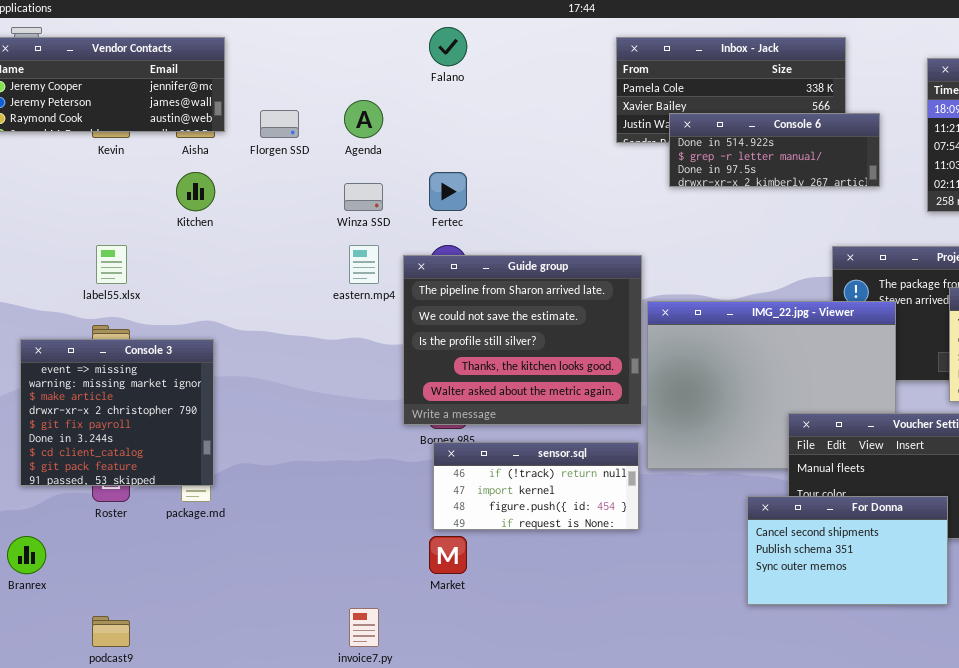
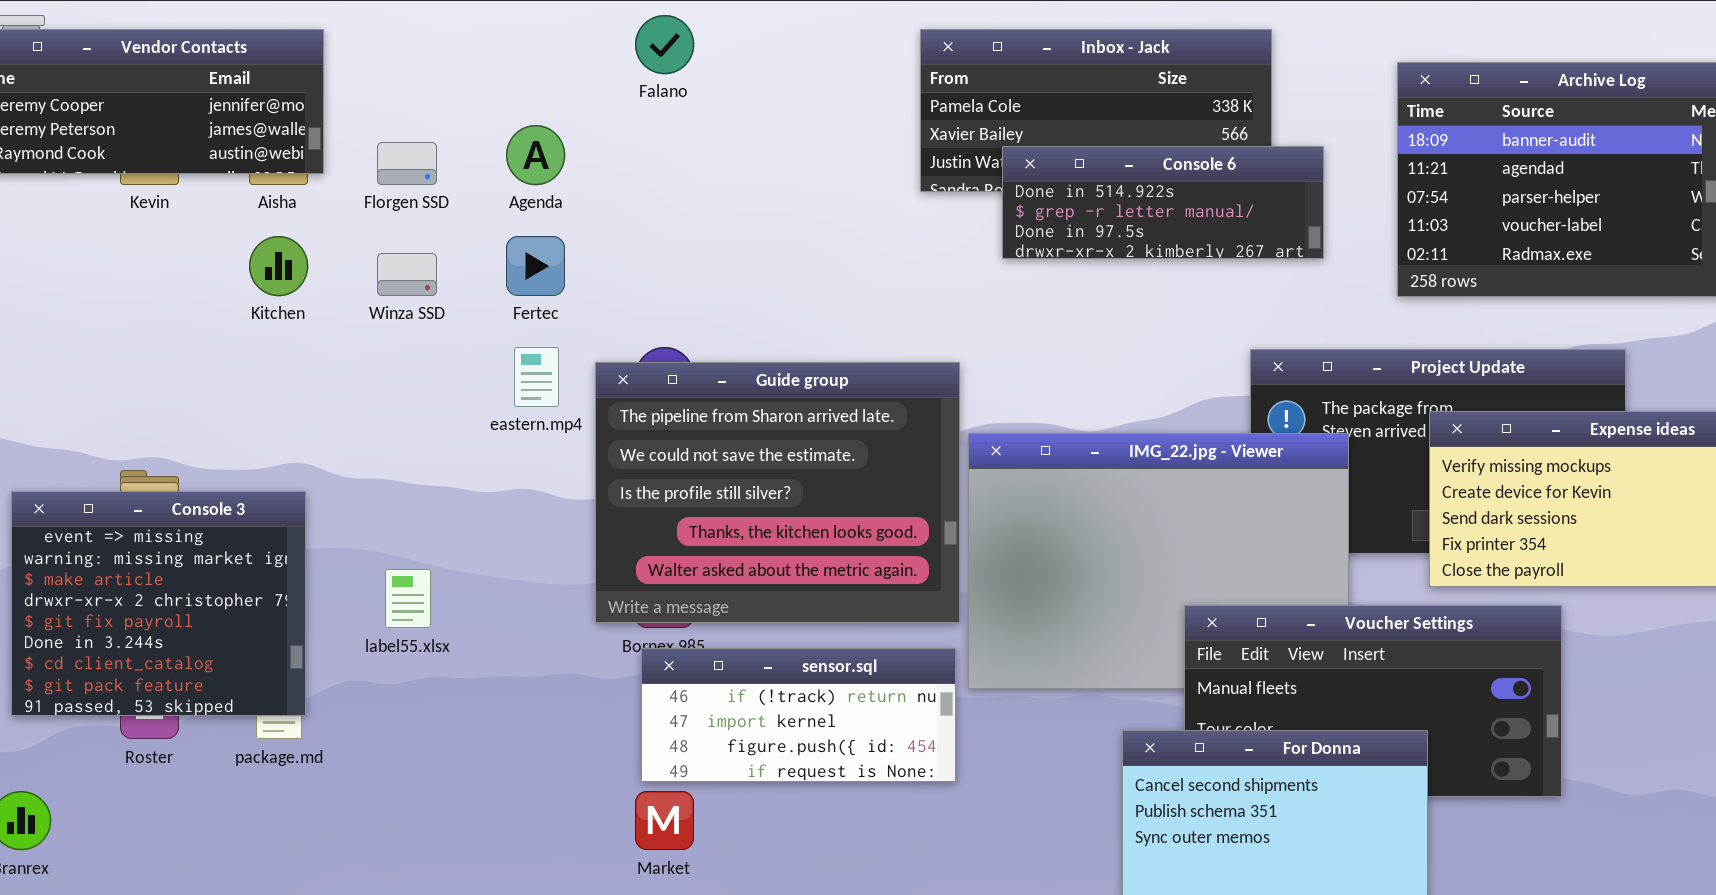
Fertec: [429,172,467,211] -> [506,236,565,296], moved
Winza SSD: [344,183,383,211] -> [377,253,437,296], moved
label55.xlsx: [96,245,127,284] -> [385,569,431,628], moved

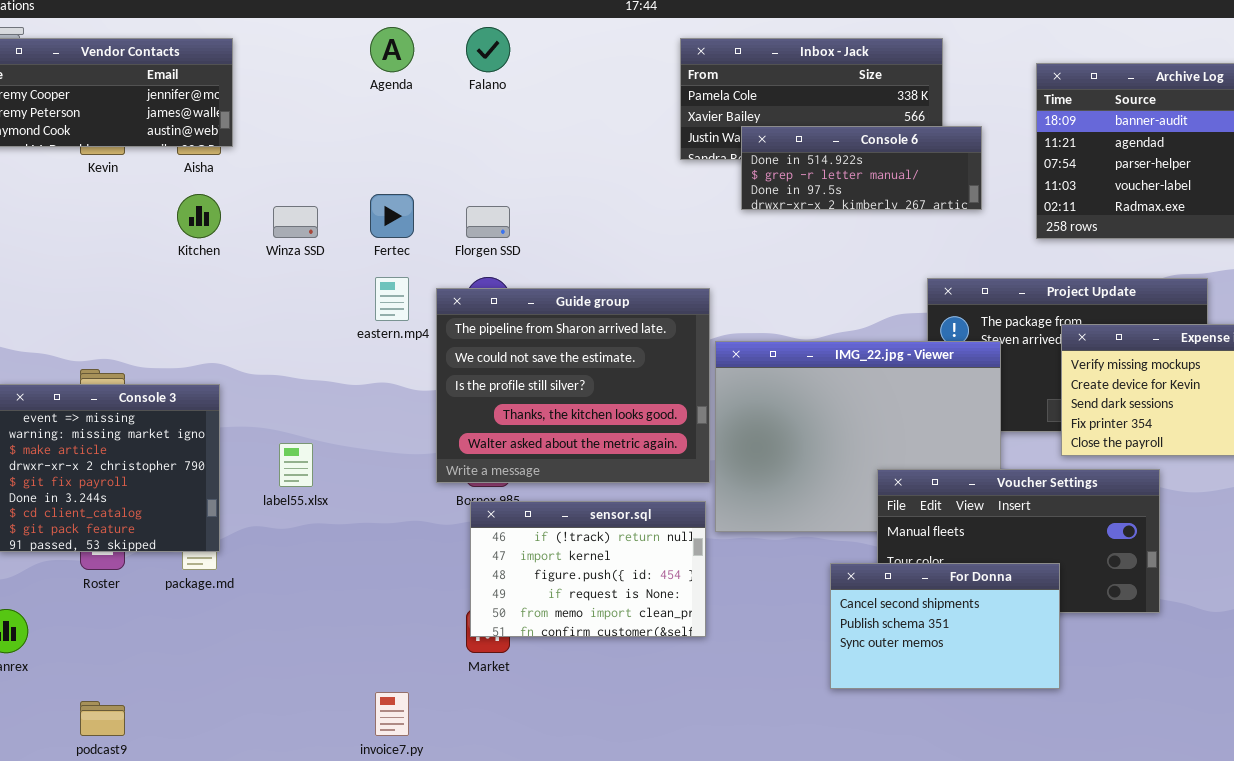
Agenda: [506,125,565,185] -> [370,27,414,72], moved
Florgen SSD: [377,142,437,185] -> [466,206,510,238], moved
sensor.sql: [641,648,956,782] -> [470,501,706,637], resized

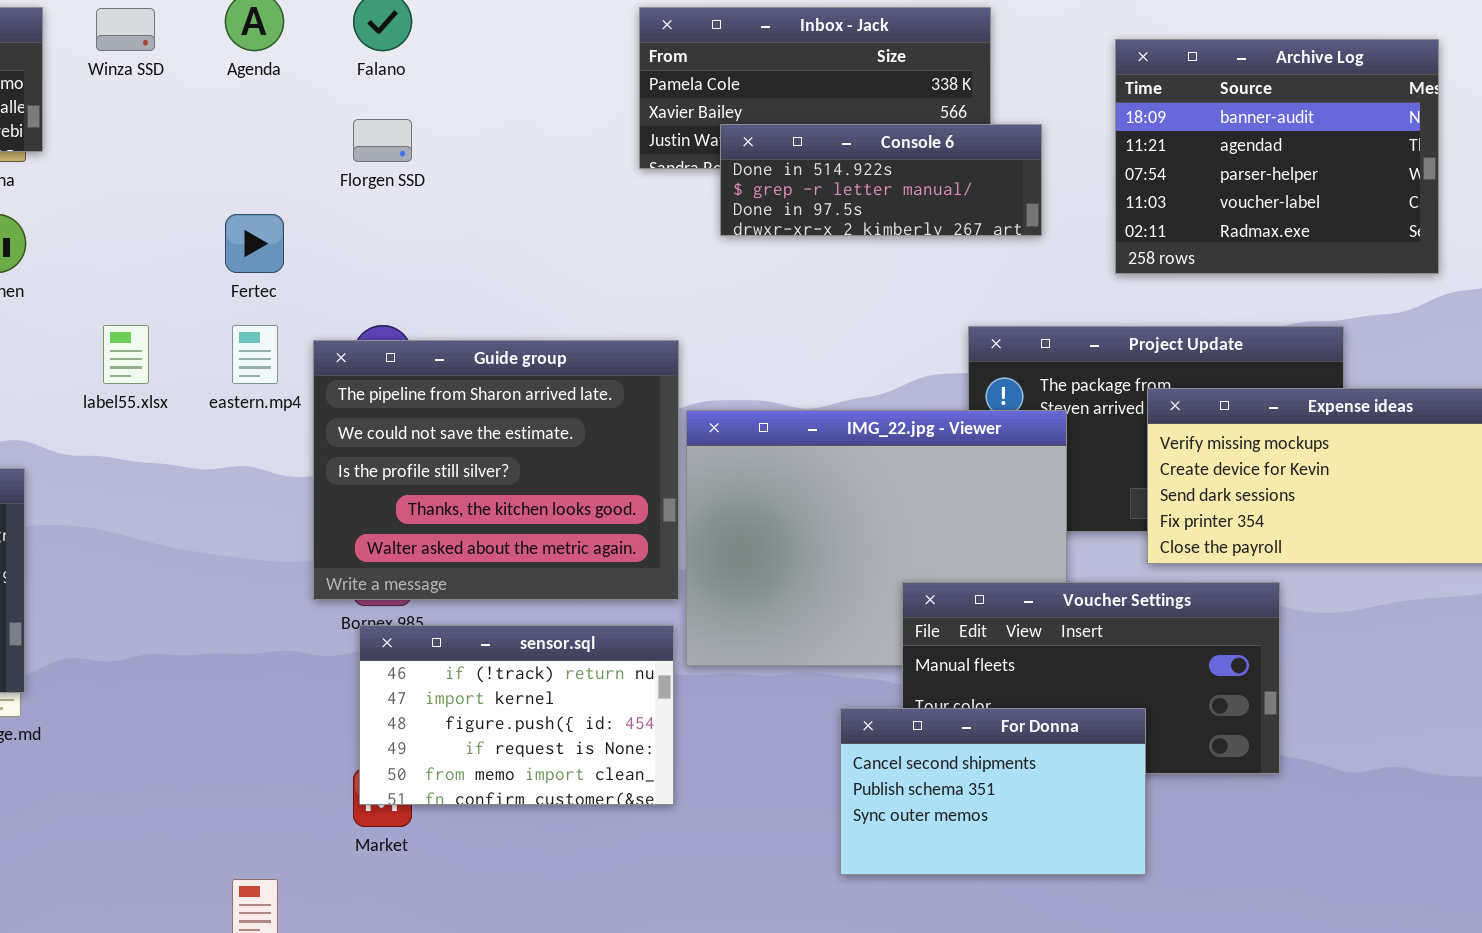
Winza SSD: [273,206,318,238] -> [96,8,155,51], moved
Florgen SSD: [466,206,510,238] -> [353,119,412,162], moved
label55.xlsx: [279,443,313,487] -> [103,325,149,384], moved

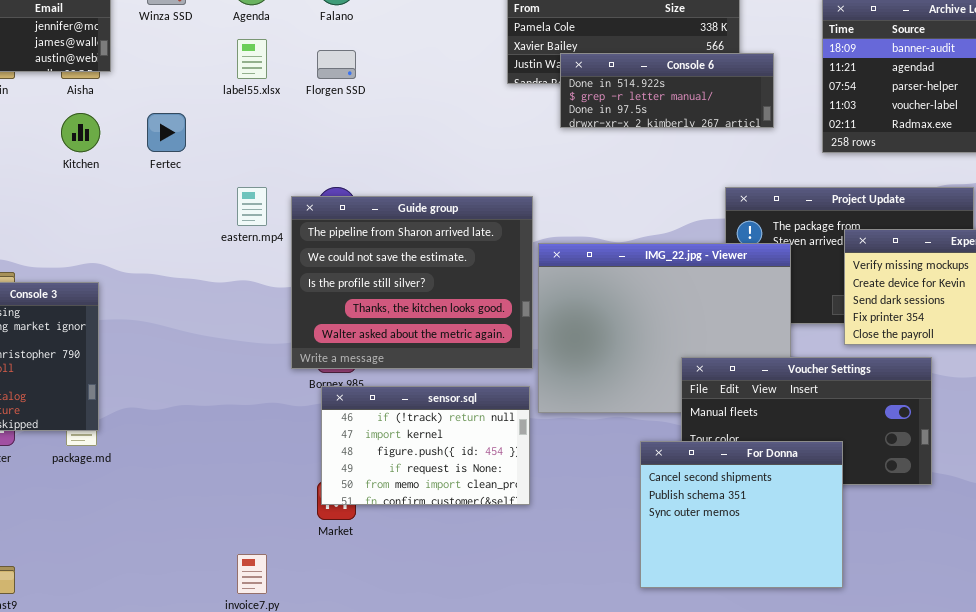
Fertec: [225,214,284,273] -> [147,113,186,152], moved
label55.xlsx: [103,325,149,384] -> [237,39,267,79], moved
For Donna: [840,708,1146,875] -> [640,441,843,588], resized

